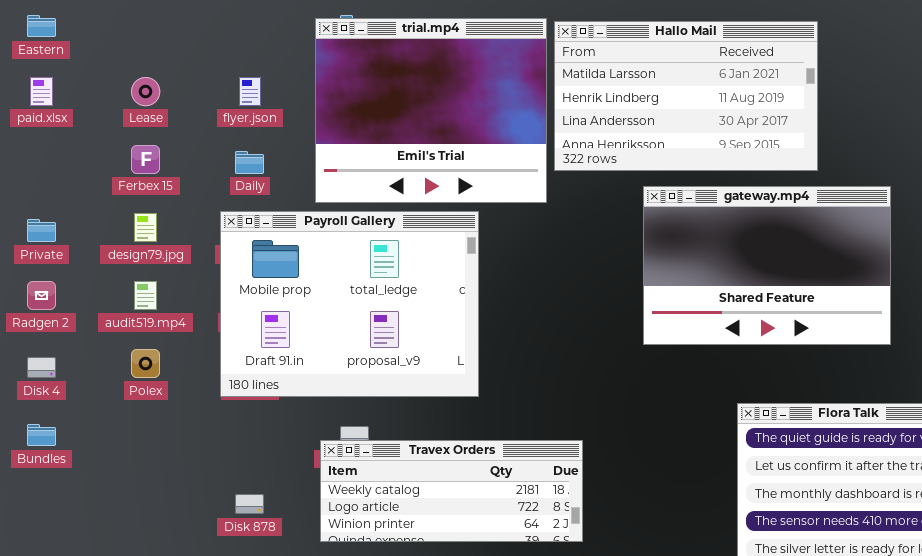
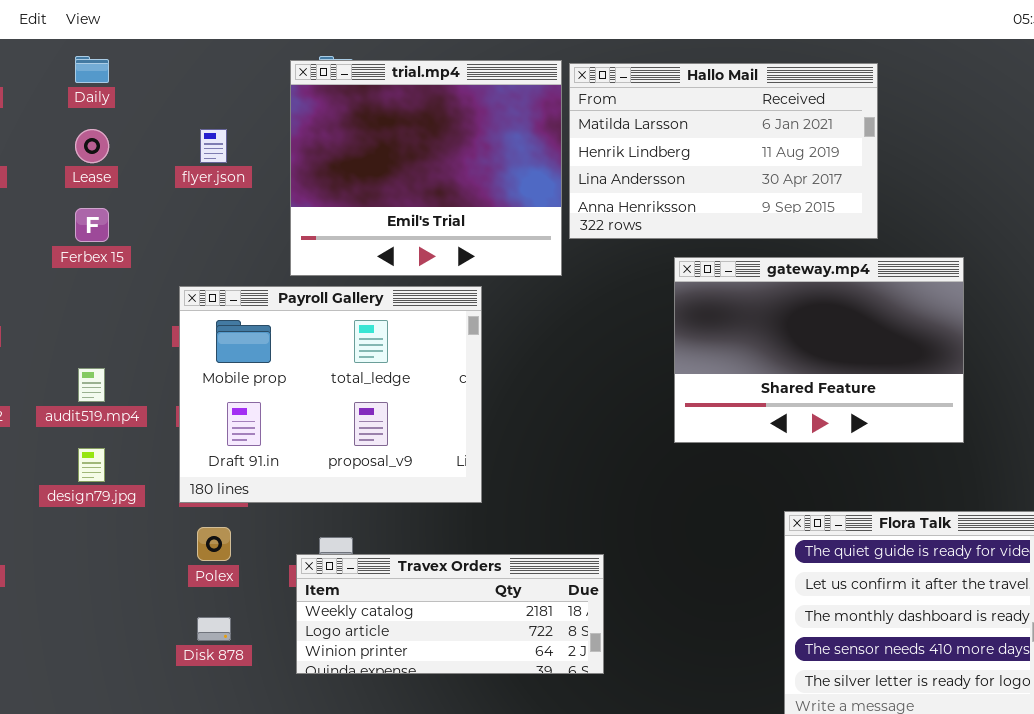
Daily: [235,151,264,174] -> [75,56,109,83], moved
design79.jpg: [134,213,157,242] -> [78,448,105,482], moved
Polex: [131,349,160,378] -> [197,527,231,561], moved

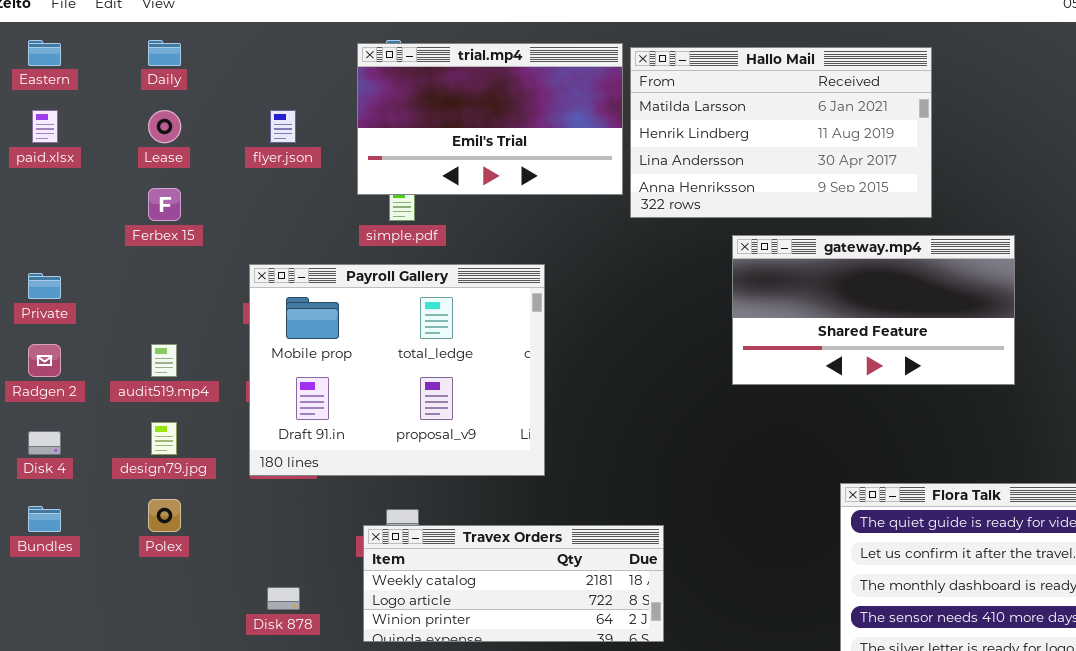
trial.mp4: [290,60,562,276] -> [357,43,623,195], resized
gateway.mp4: [674,257,964,443] -> [732,235,1015,385], resized
Polex: [197,527,231,561] -> [148,499,181,532], moved

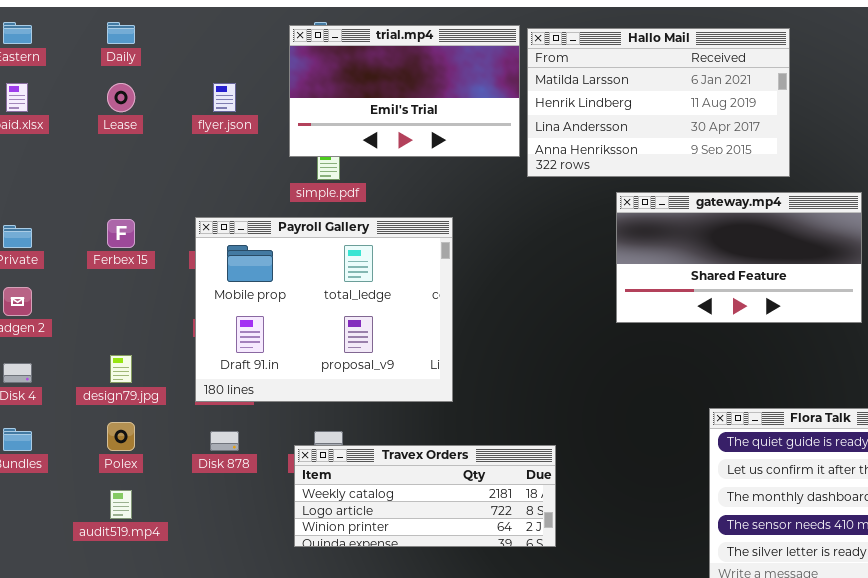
Ferbex 15: [148,188,181,221] -> [107,219,135,248], moved
audit519.mp4: [151,344,177,377] -> [110,490,132,519], moved
Disk 878: [267,587,300,610] -> [210,431,239,451], moved

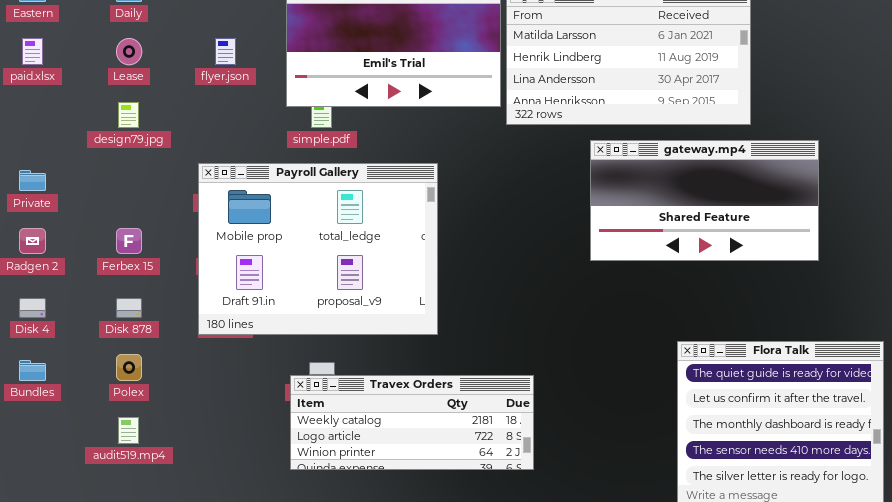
Ferbex 15: [107,219,135,248] -> [116,228,142,254], moved
design79.jpg: [110,355,132,383] -> [118,102,139,128], moved
Disk 878: [210,431,239,451] -> [116,298,142,318], moved

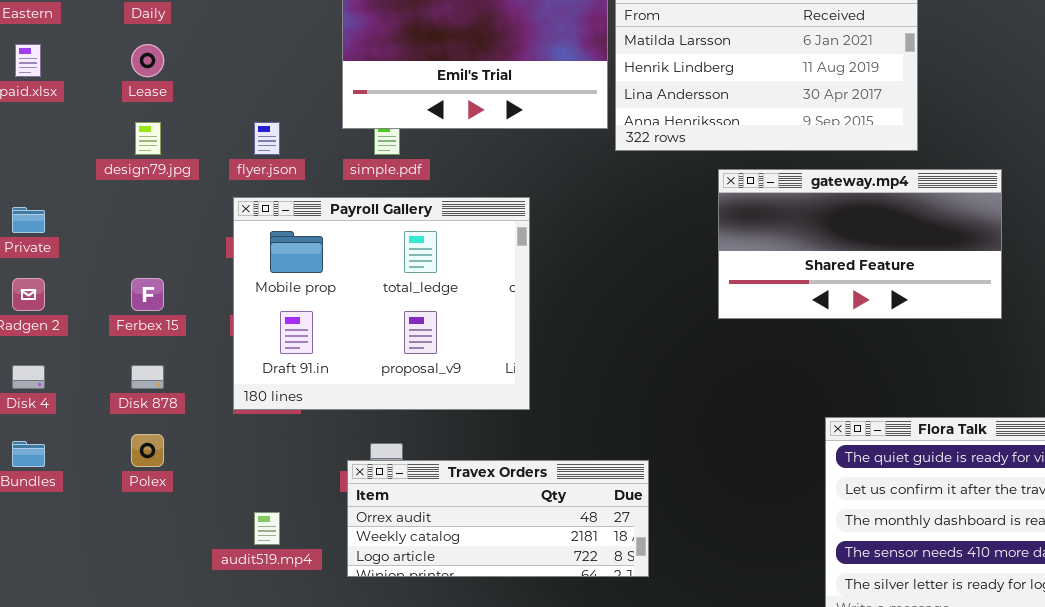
flyer.json: [215,38,236,65] -> [254,122,280,155], moved
Travex Orders: [290,375,534,470] -> [347,460,649,577], scrolled up 1 row
audit519.mp4: [118,417,139,444] -> [254,512,280,545], moved

